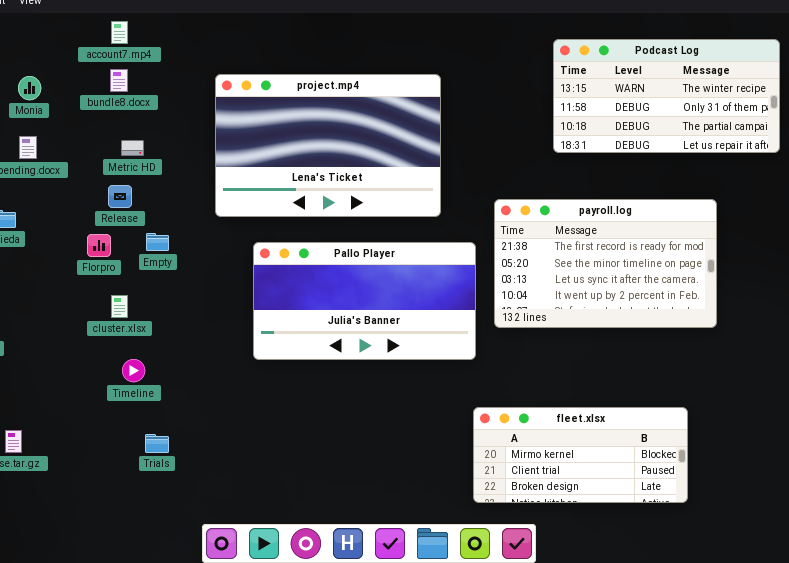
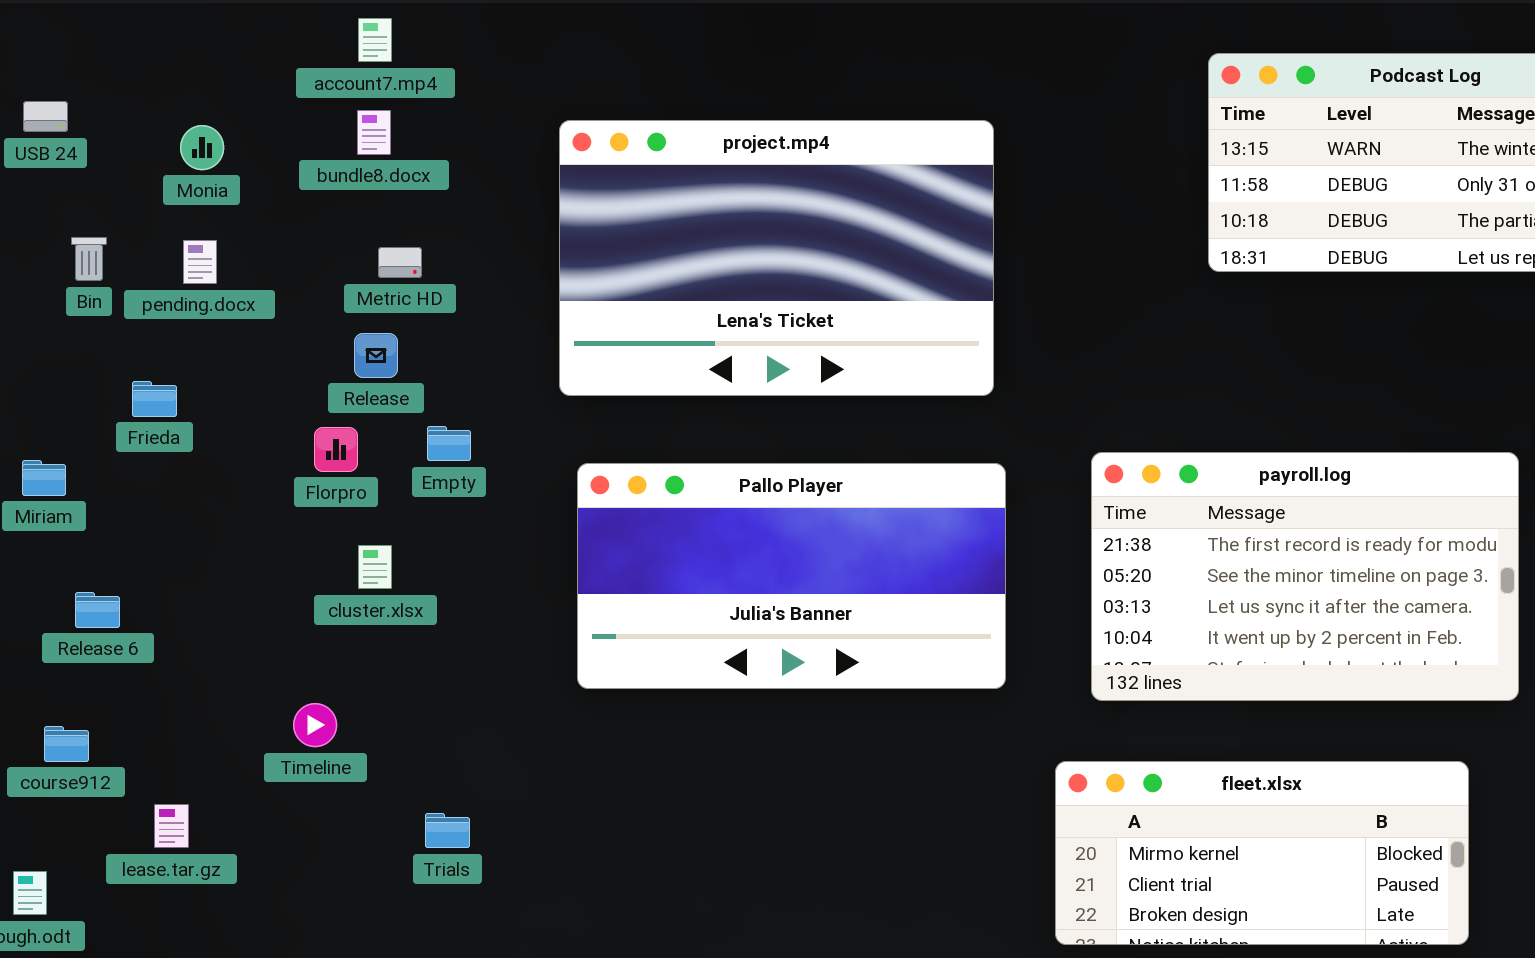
payroll.log: [494,199,717,328] -> [1091,452,1519,701], moved
Pallo Player: [253,242,476,360] -> [577,463,1006,689], moved
Timeline: [122,359,145,382] -> [293,703,337,747], moved

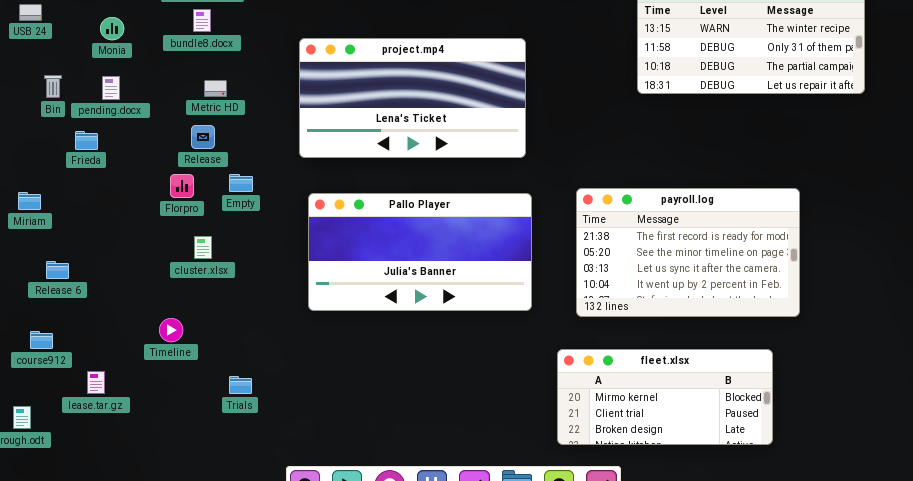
project.mp4: [559,120,994,396] -> [299,38,526,158], resized
Frieda: [132,381,177,417] -> [75,131,98,150], moved

